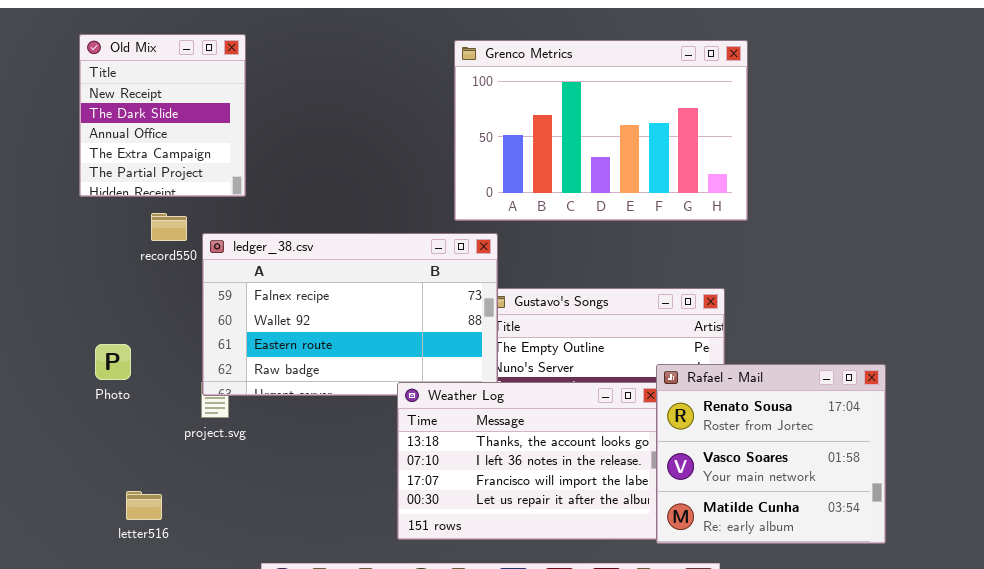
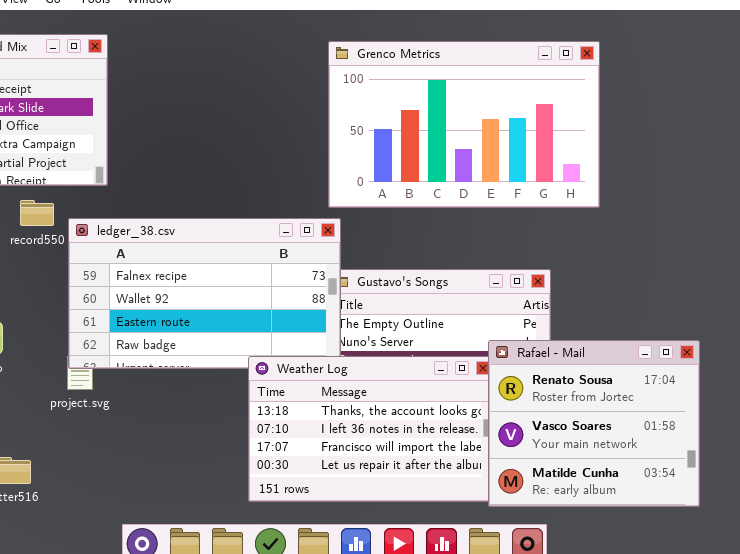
Grenco Metrics: [454,40,748,221] -> [328,41,600,208], moved

